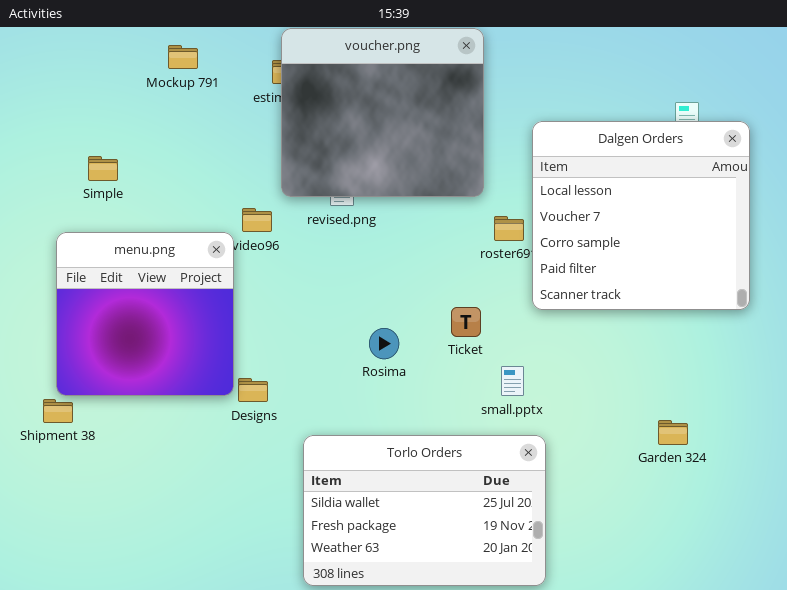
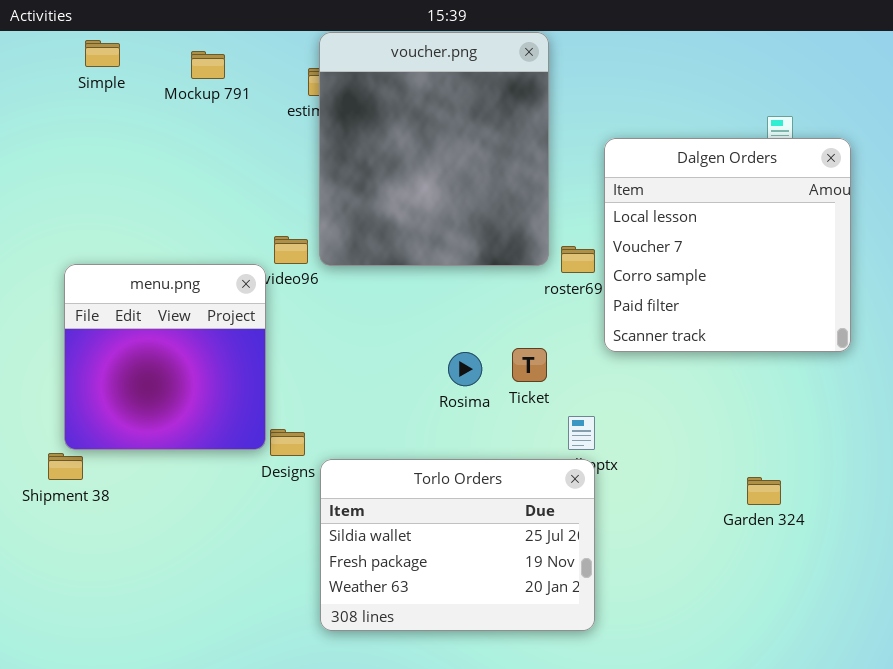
voucher.png: [281,28,484,197] -> [319,32,549,266], resized
Simple: [88,156,118,181] -> [85,40,120,67], moved
Rosima: [369,328,399,359] -> [448,352,482,386], moved
Torlo Orders: [303,435,546,586] -> [320,459,595,631], moved

